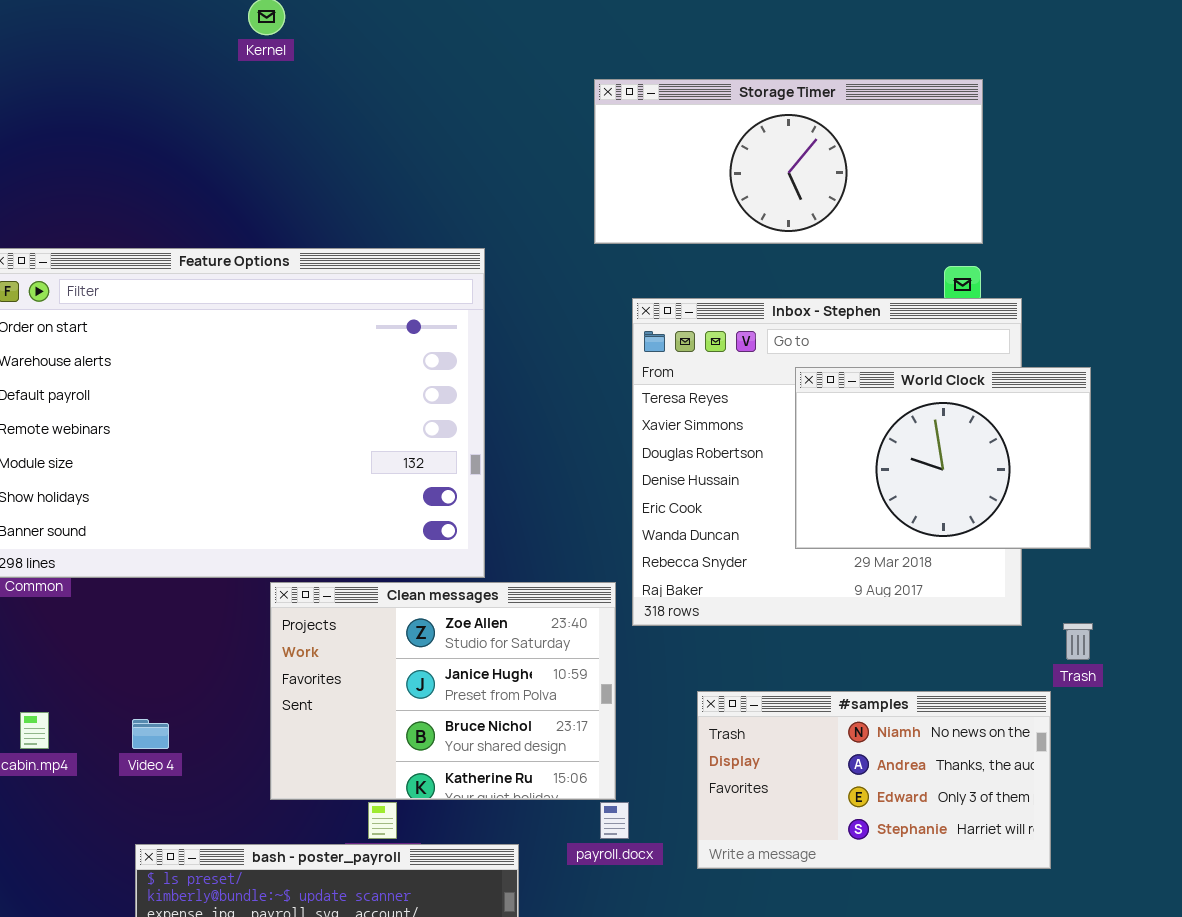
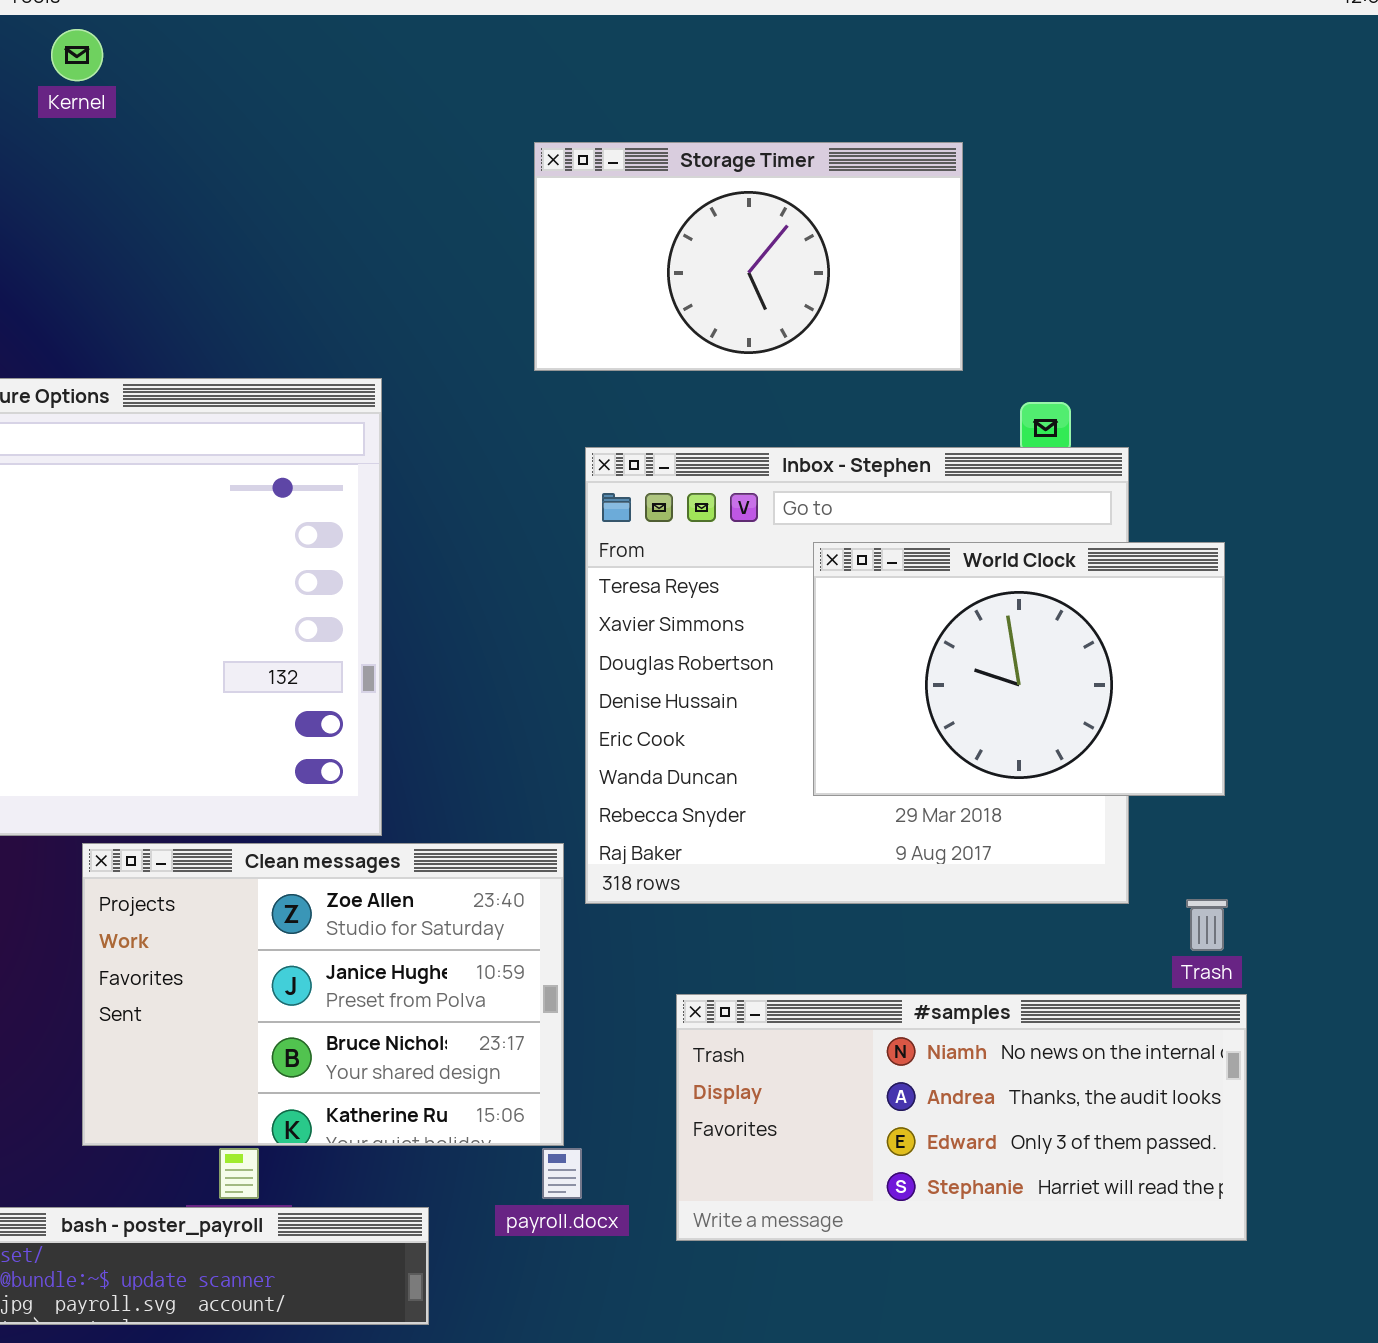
Storage Timer: [594,79,983,244] -> [534,142,963,371], resized
#samples: [697,691,1051,869] -> [676,994,1247,1241], resized

